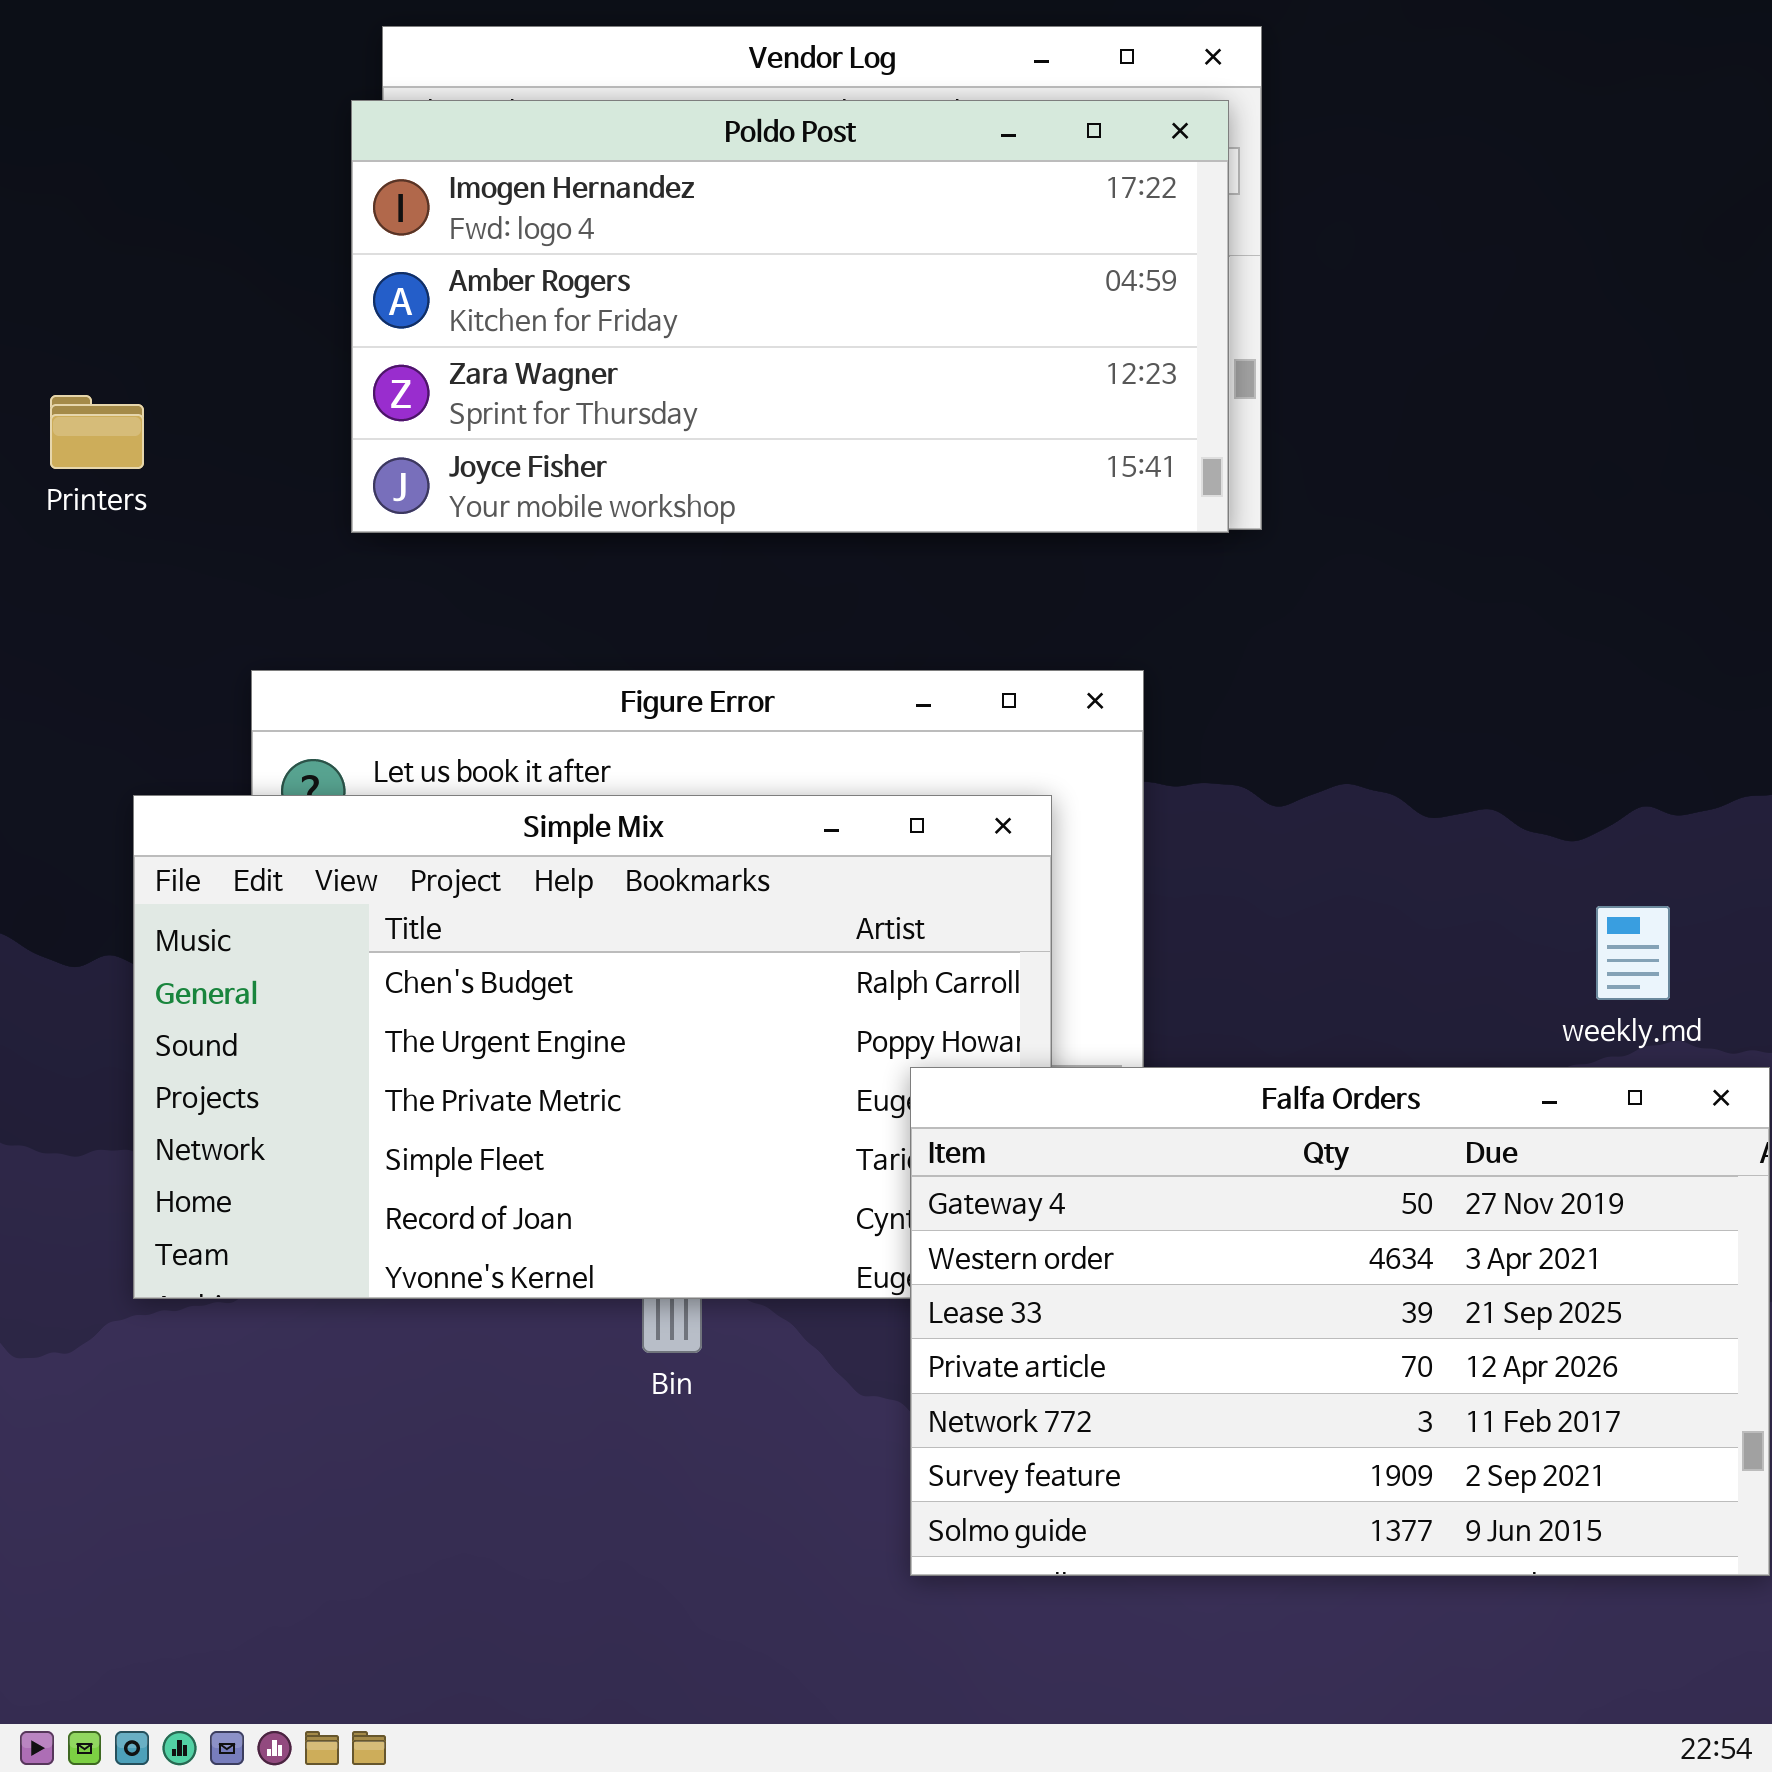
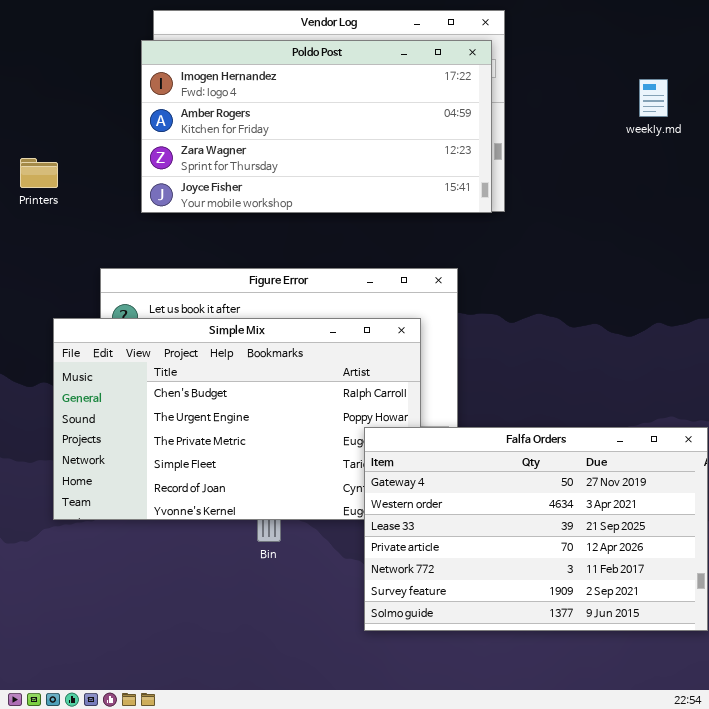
weekly.md: [1596,906,1670,1000] -> [639,79,668,117], moved

